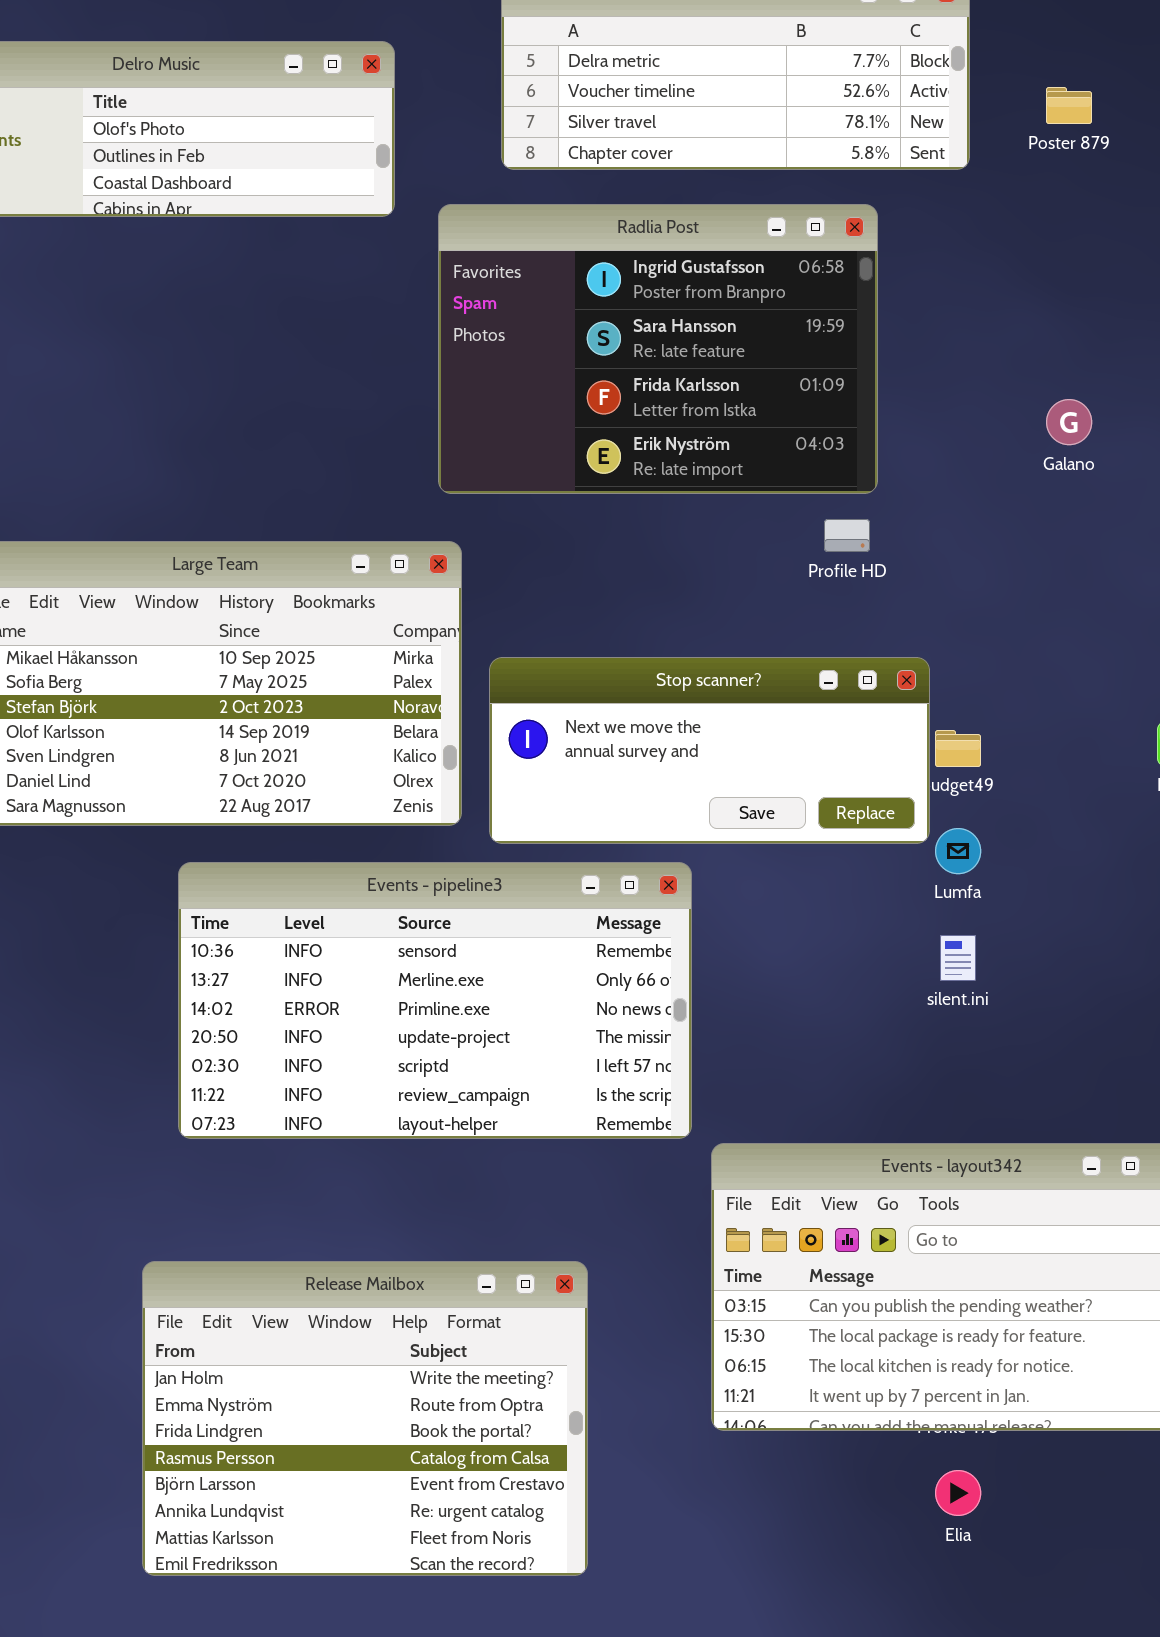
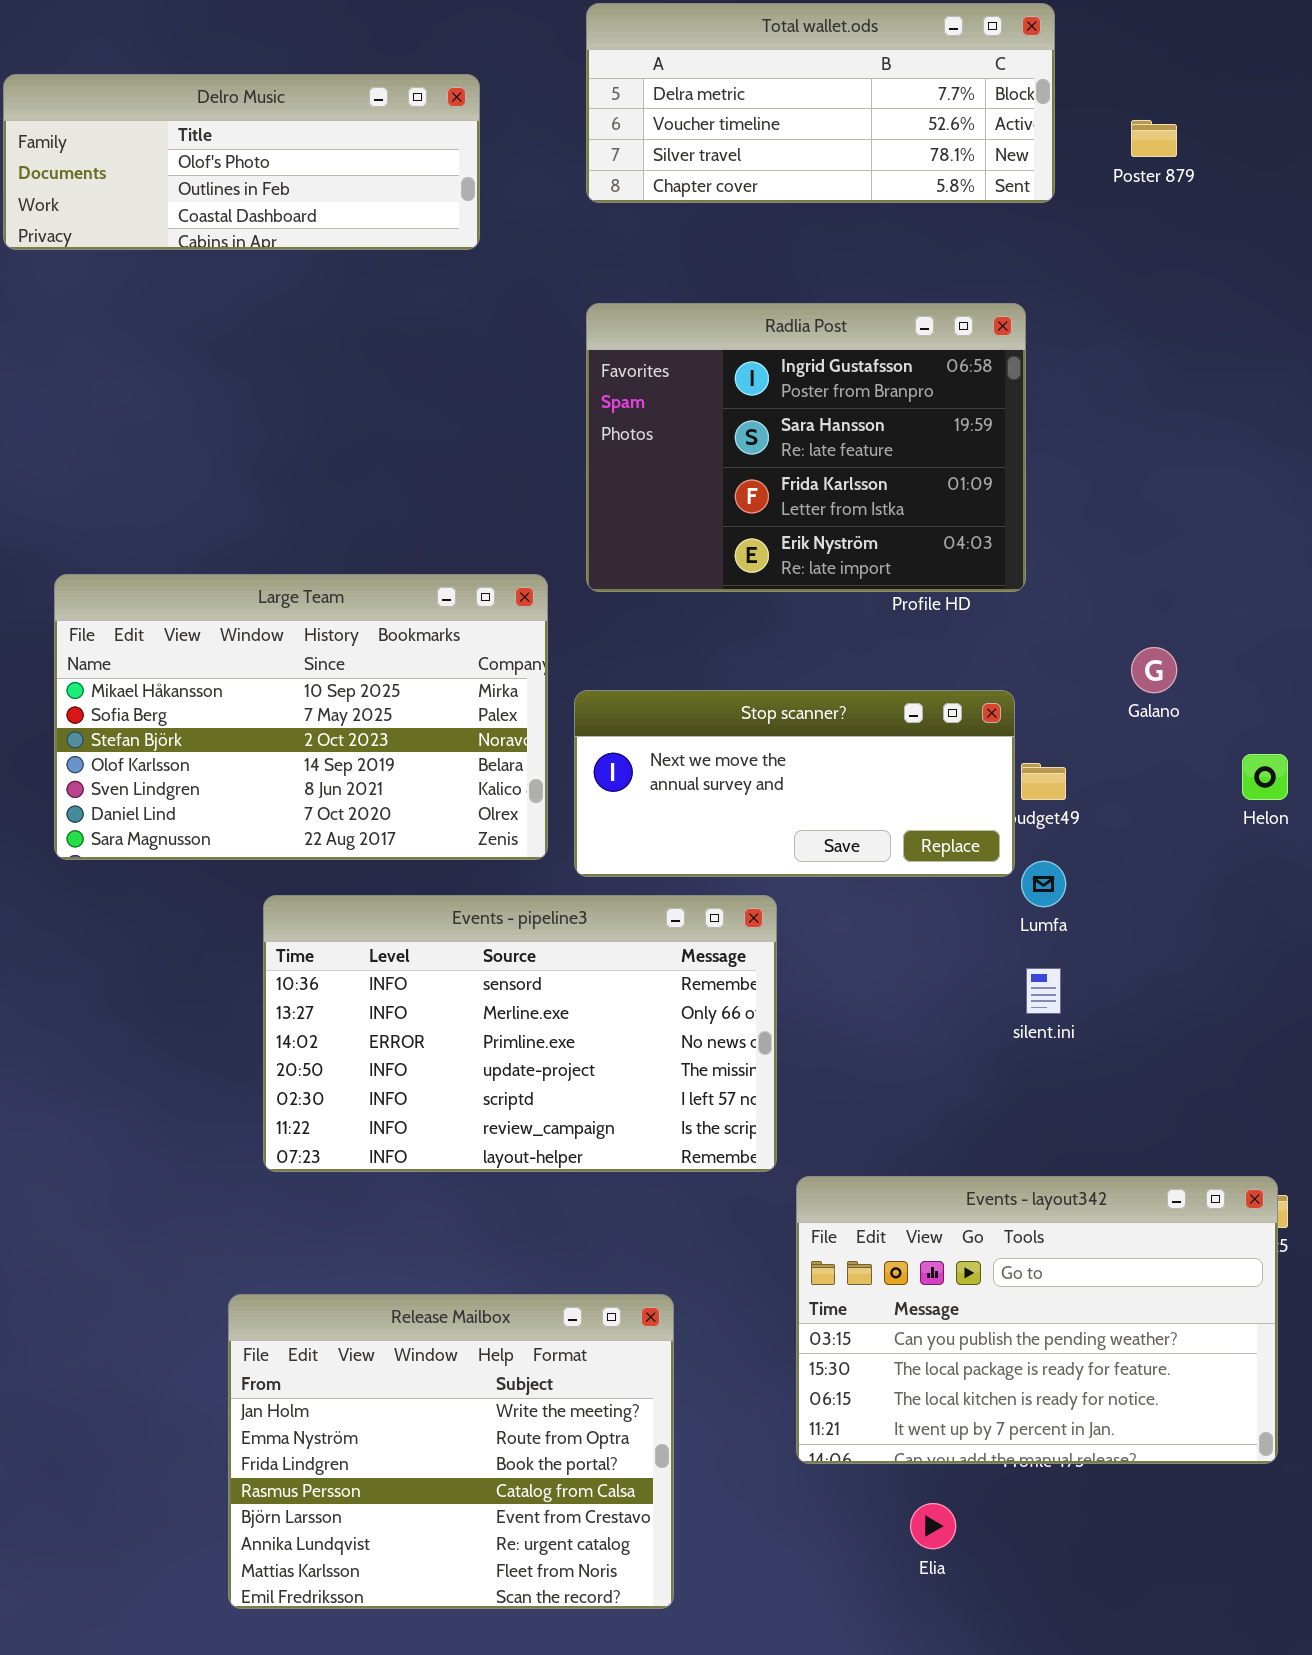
Radlia Post: [438,204,878,494] -> [586,303,1026,592], moved
Galano: [1046,399,1092,445] -> [1131,647,1177,693], moved
Elia: [935,1470,981,1516] -> [910,1503,956,1549], moved

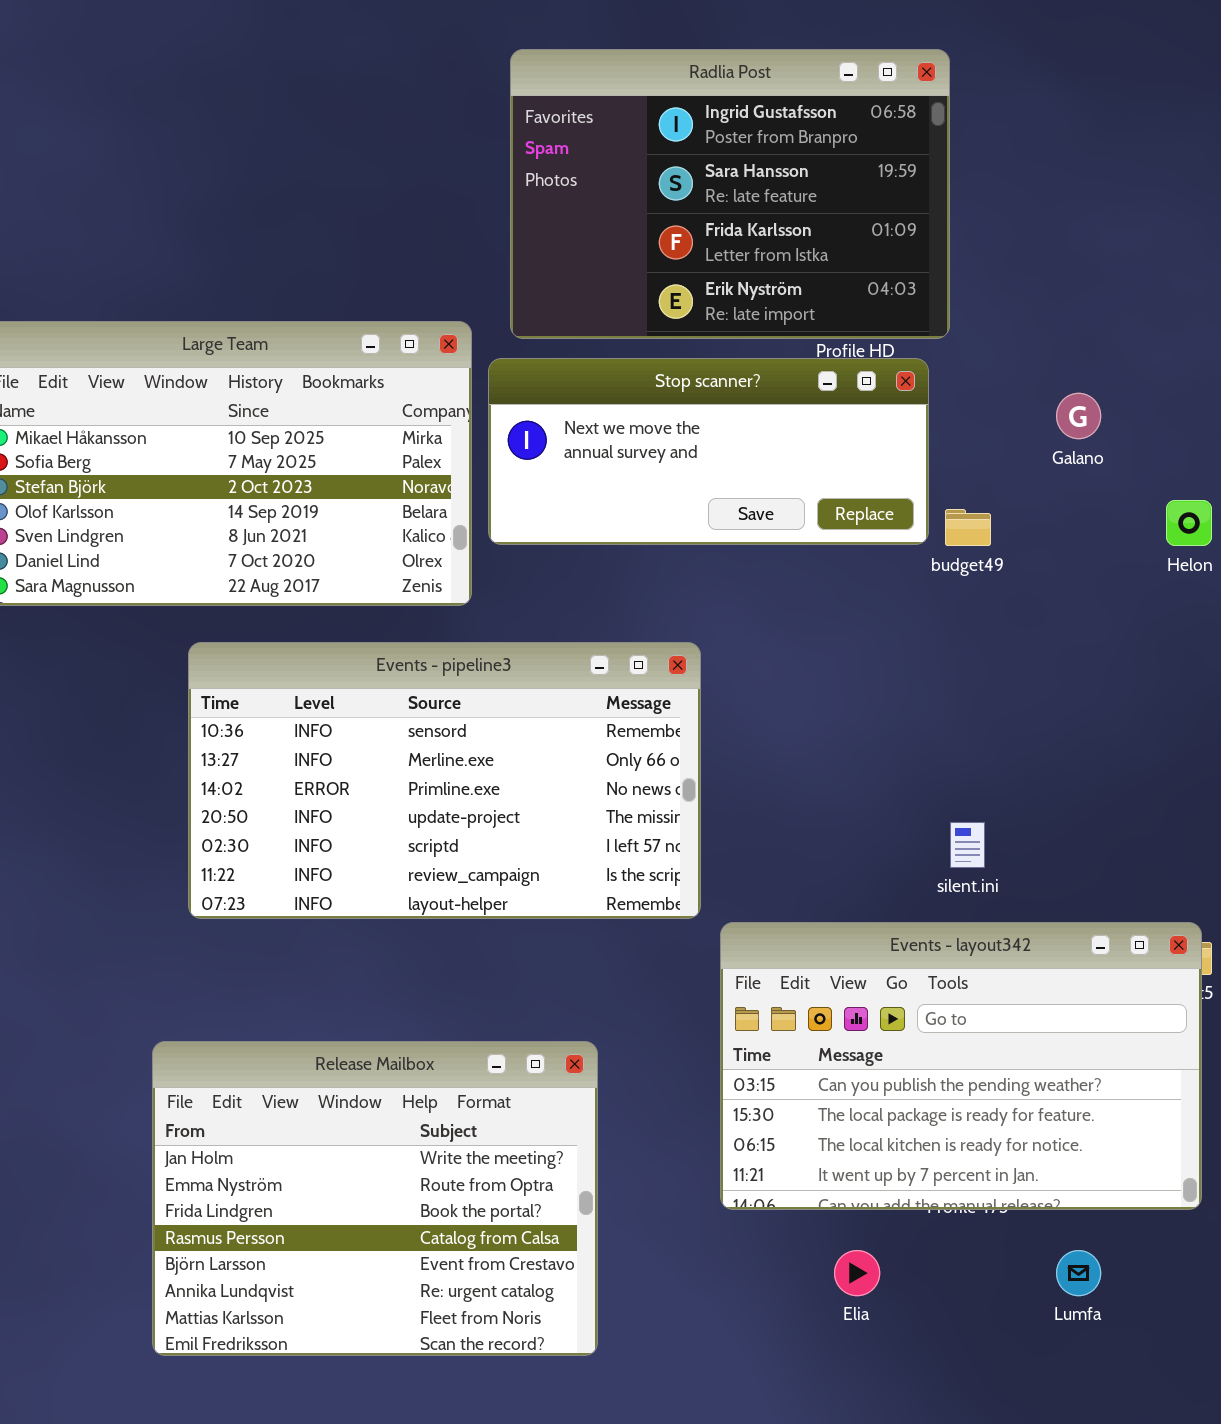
Stop scanner?: [574,690,1015,877] -> [488,358,929,545], moved
Lumfa: [1021,861,1066,907] -> [1056,1250,1101,1296], moved
silent.ini: [1026,968,1061,1014] -> [950,822,985,868], moved

